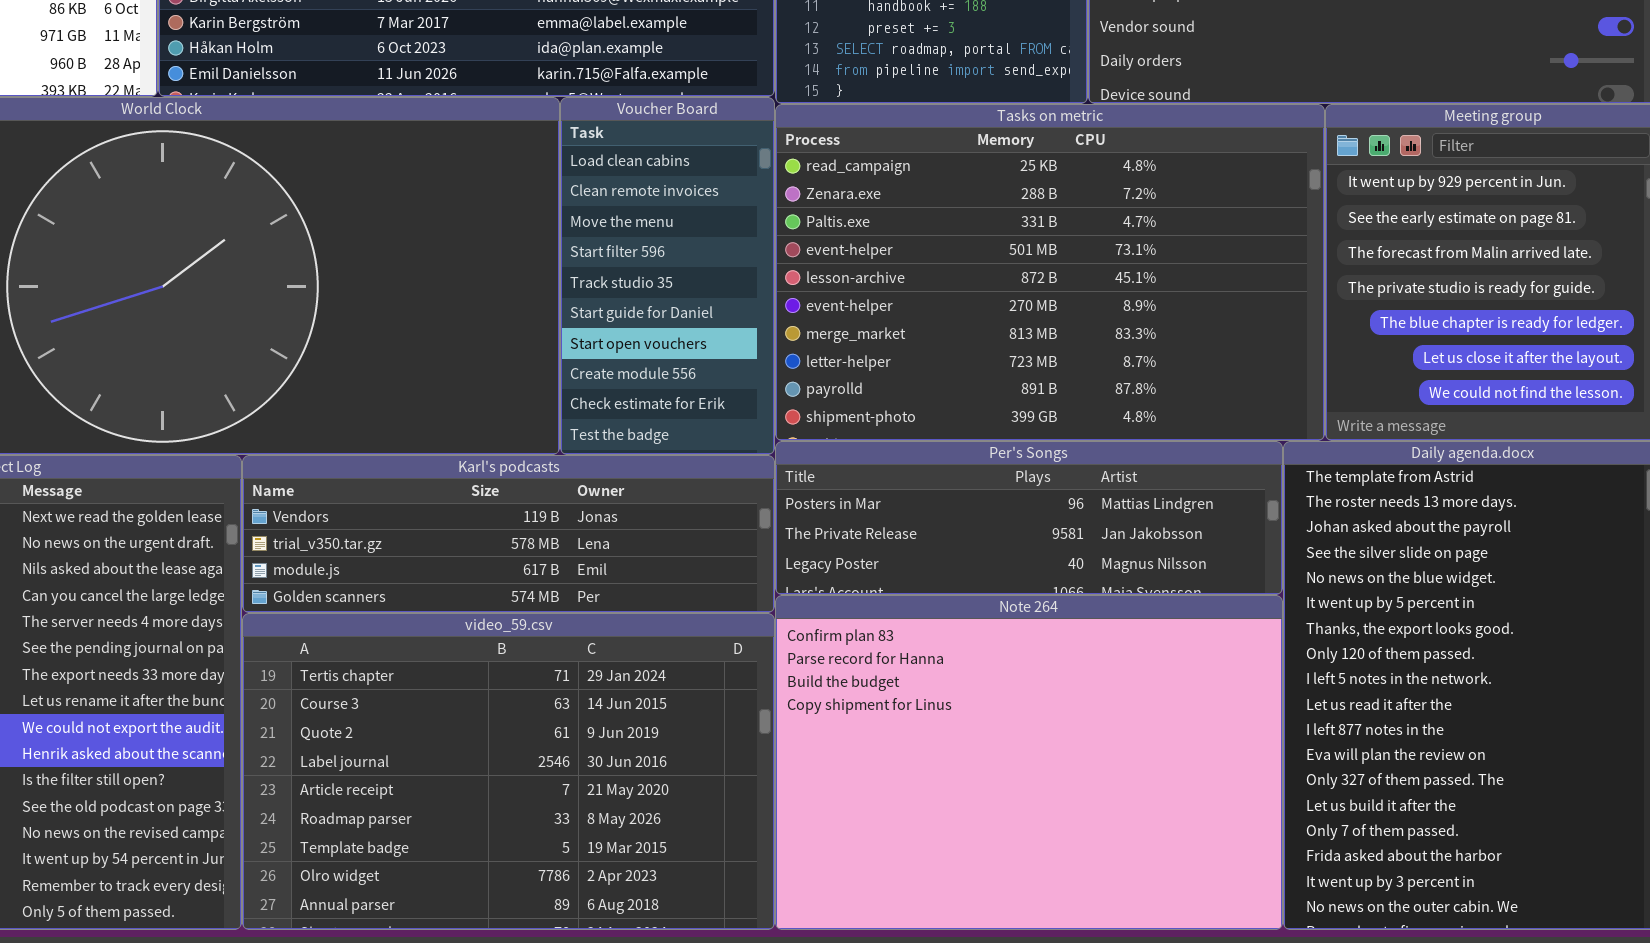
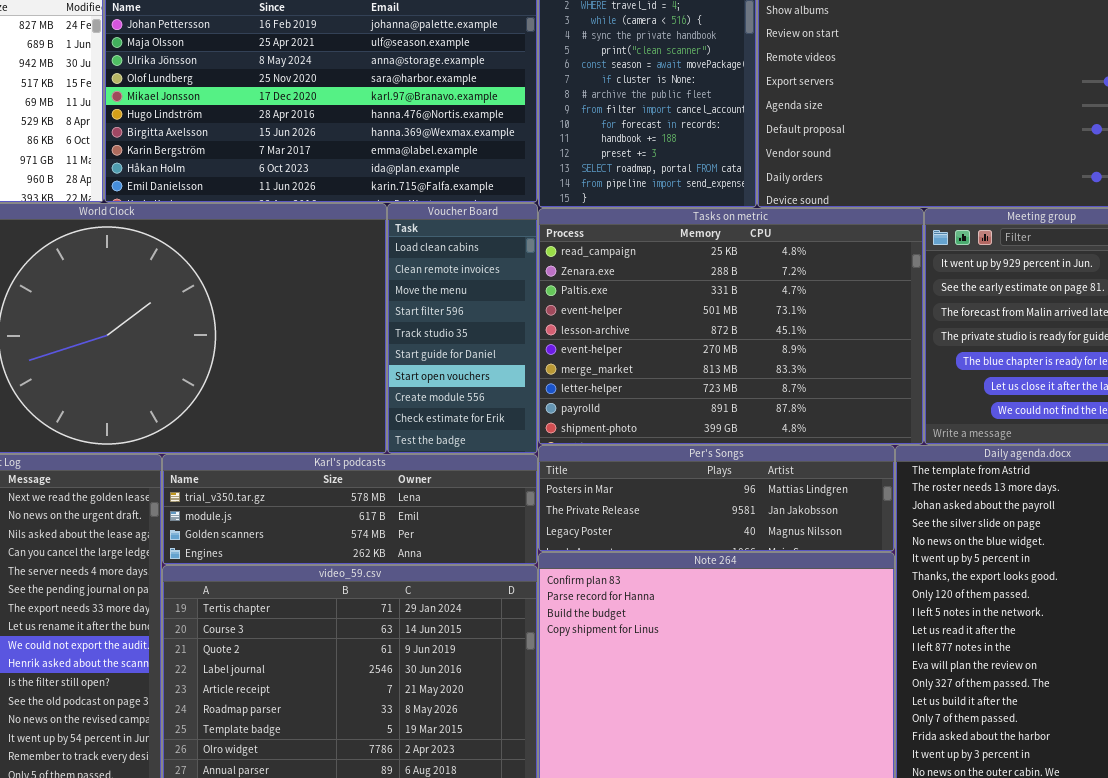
Karl's podcasts: [242,455,775,613] -> [162,454,538,565], scrolled down 1 row

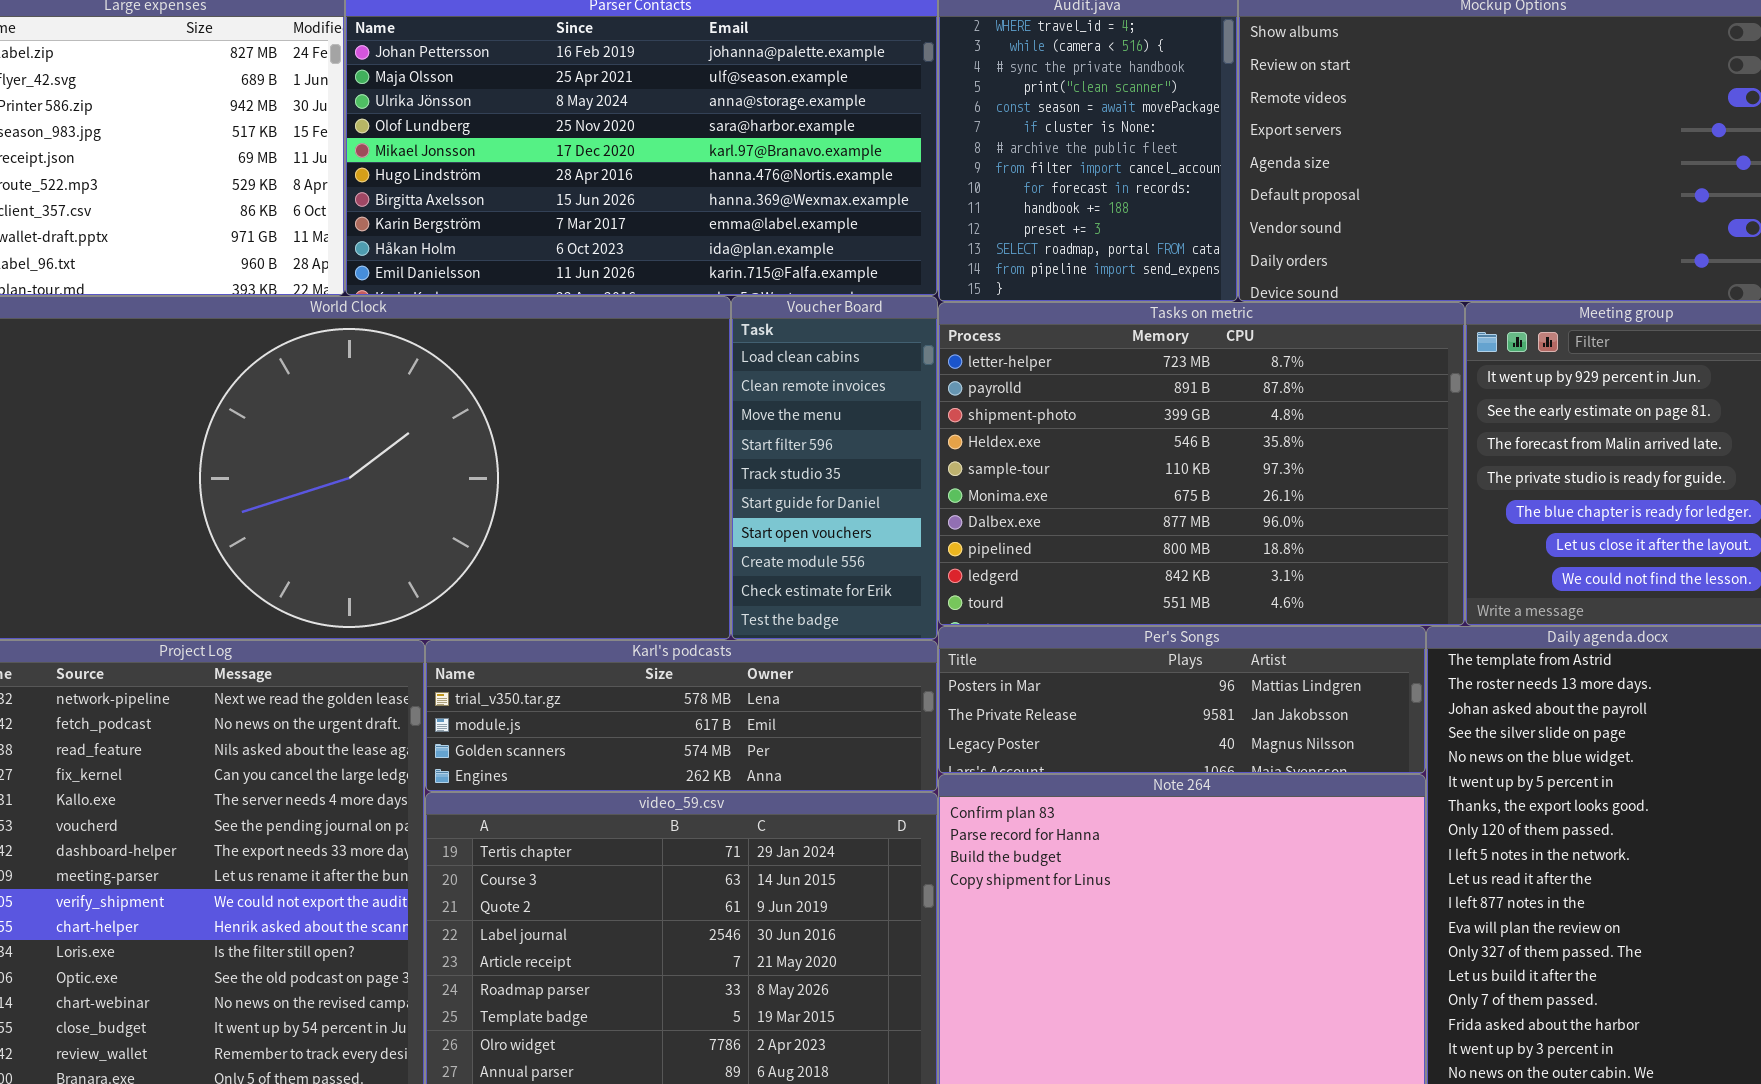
Tasks on metric: [538,208,924,445] -> [938,302,1465,626], scrolled down 7 rows

